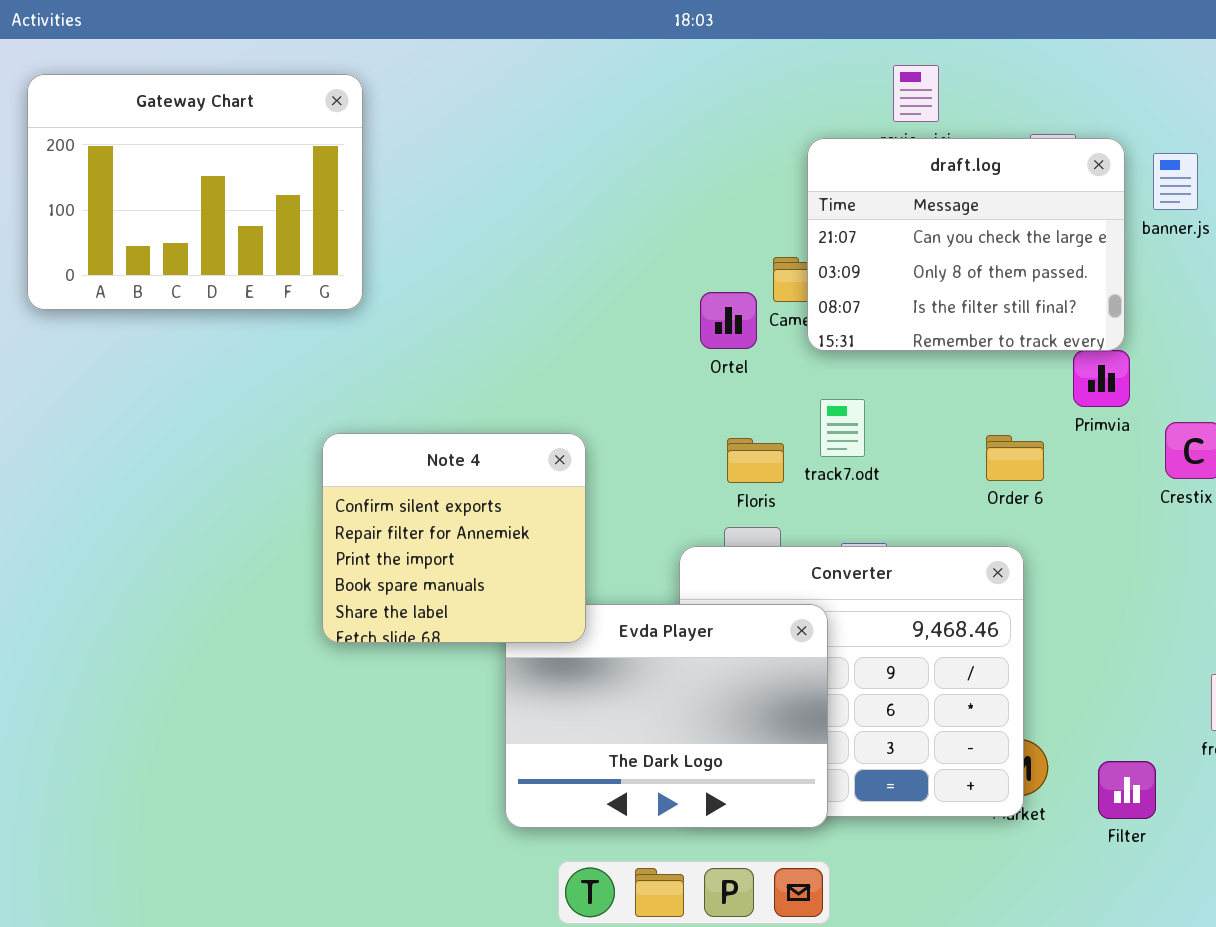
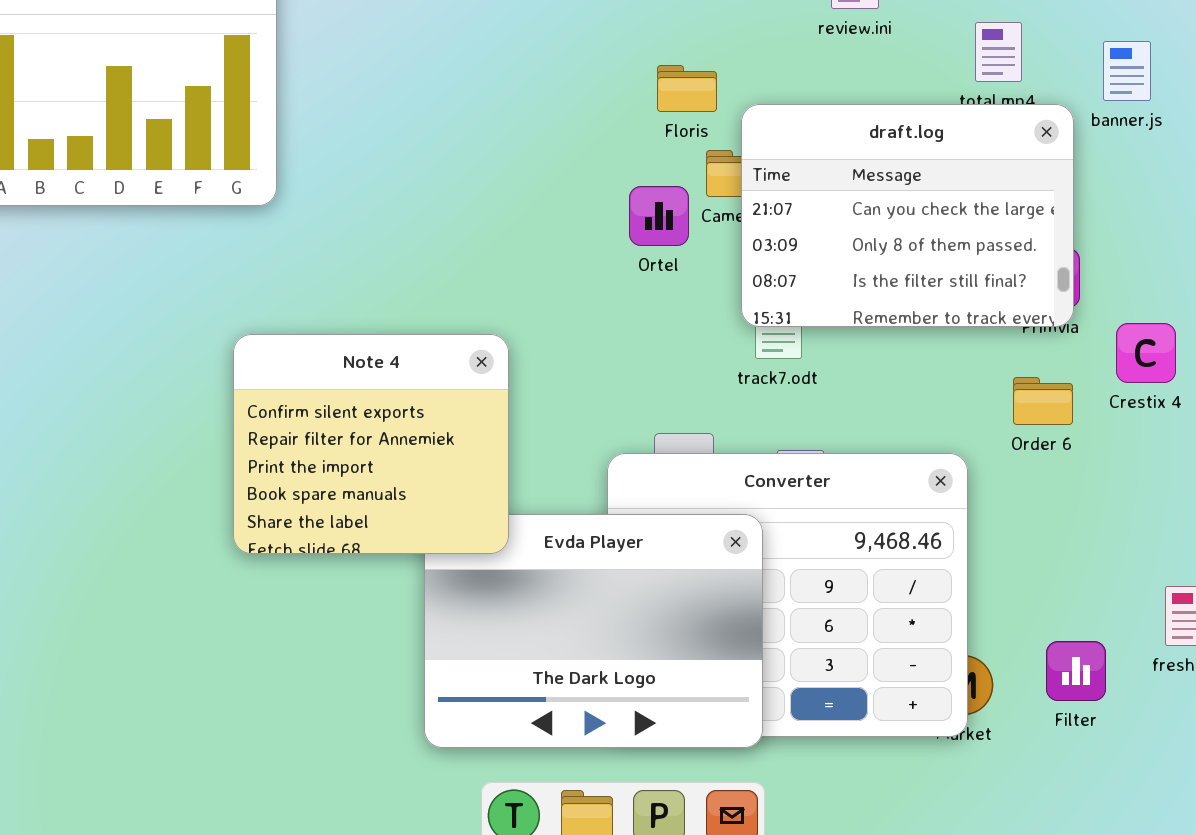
draft.log: [807,138,1125,351] -> [741,104,1074,327], moved
Order 6: [986,435,1044,481] -> [1013,377,1073,425], moved
Floris: [727,438,784,483] -> [657,65,717,112], moved
Filter: [1098,761,1156,819] -> [1046,641,1106,701], moved

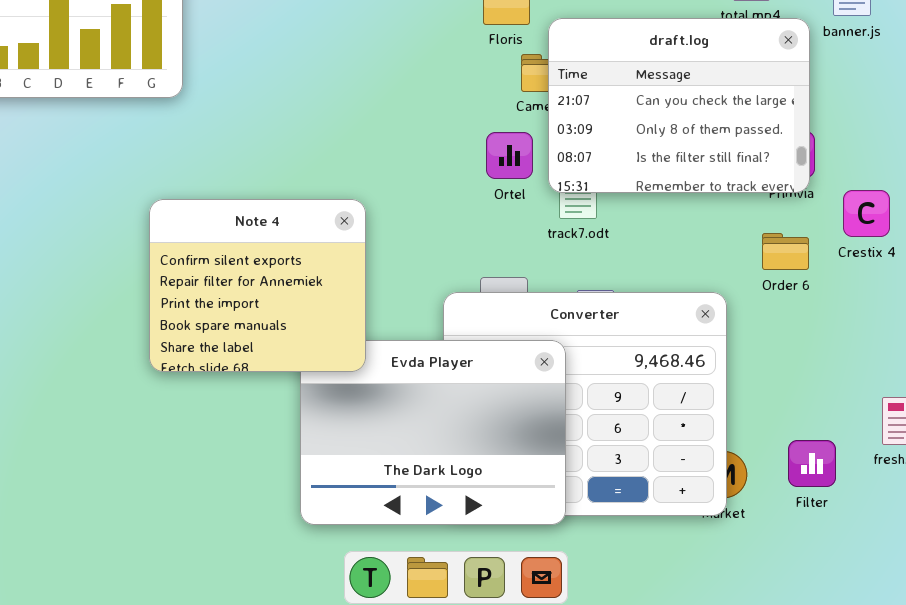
Ortel: [629,186,689,246] -> [486,132,533,179], moved

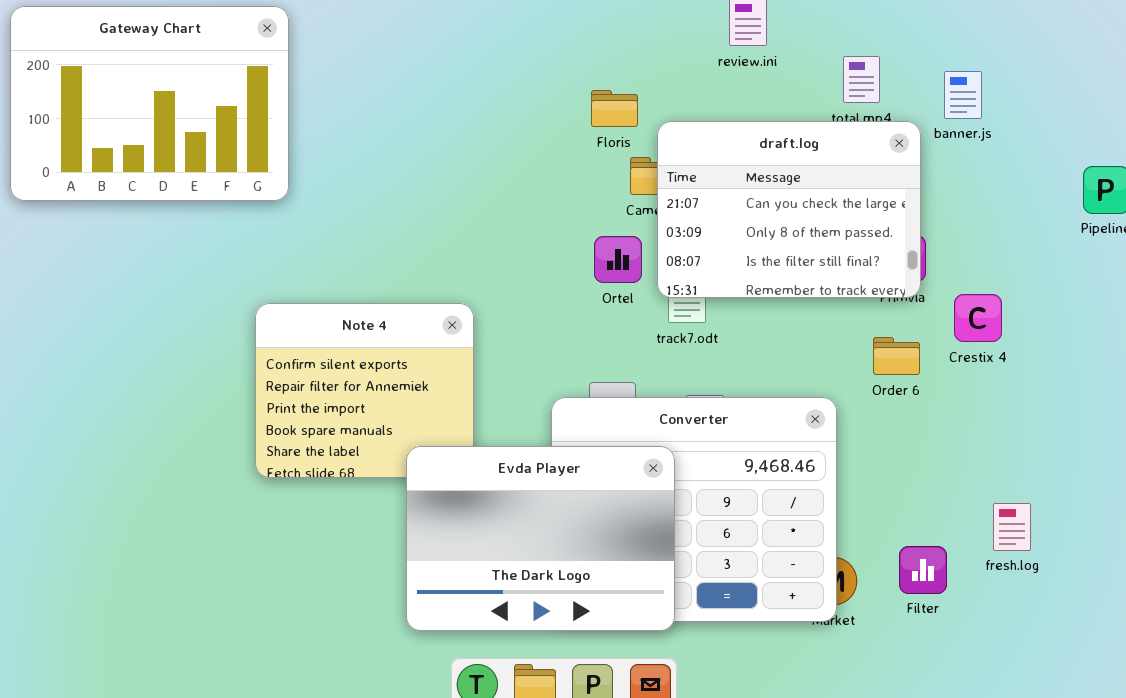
Evda Player: [300,340,566,525] -> [406,446,675,631], raised

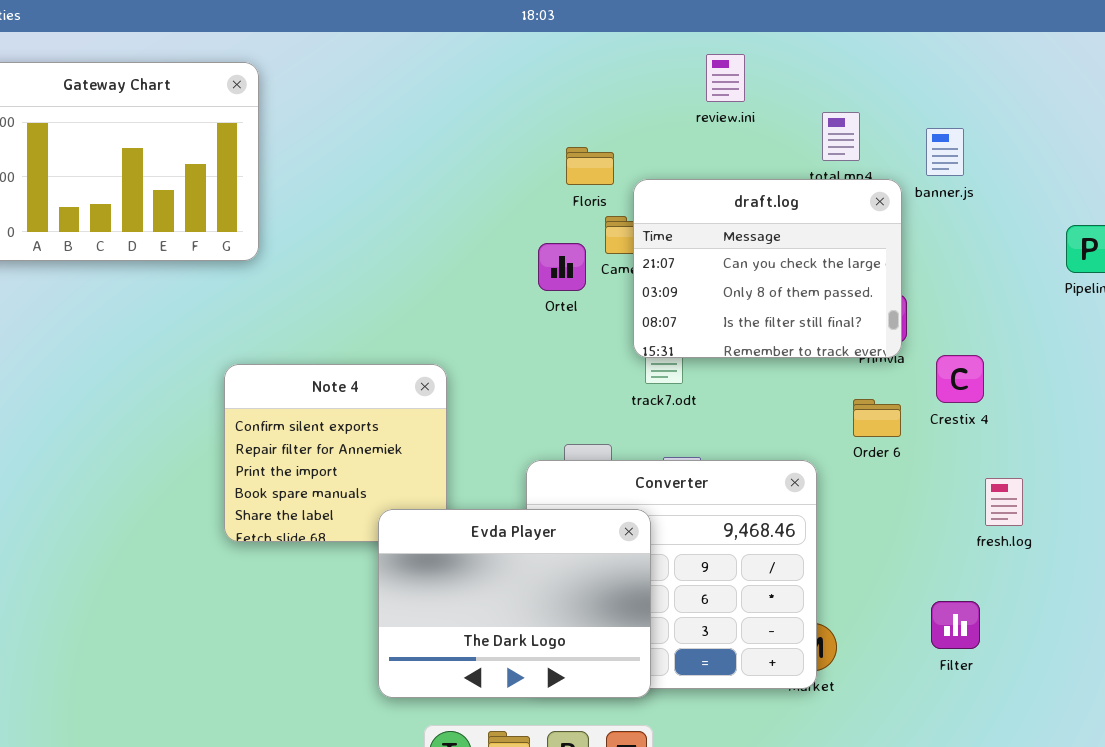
Ortel: [594,236,642,283] -> [538,243,586,291], moved
fresh.log: [993,503,1031,551] -> [985,478,1023,526], moved
Filter: [899,546,947,594] -> [931,601,980,649], moved

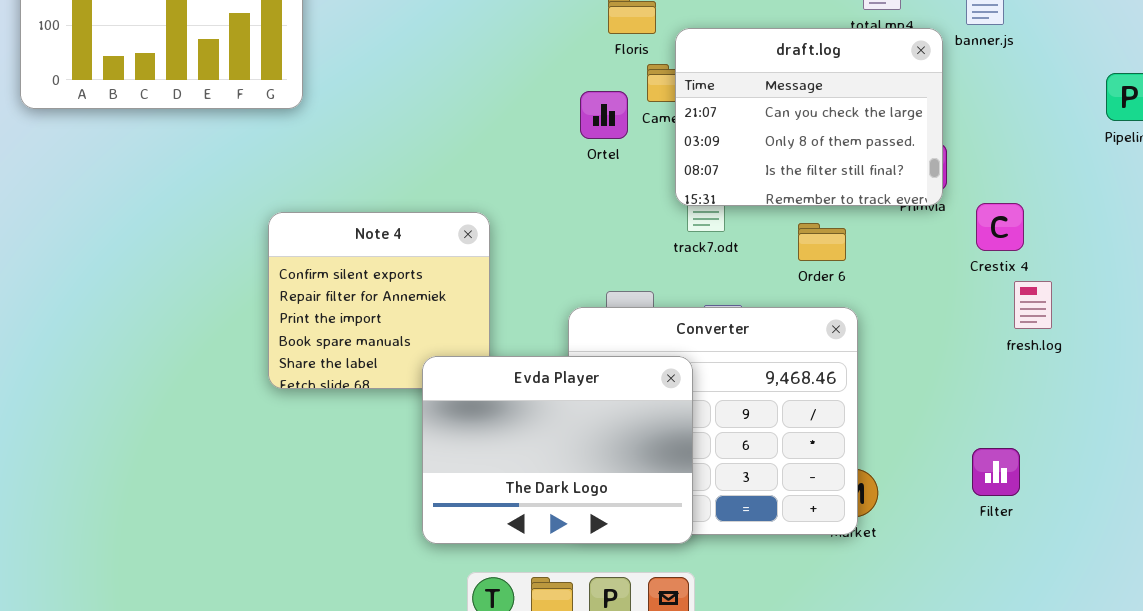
Order 6: [853,399,901,437] -> [798,223,846,261], moved
fresh.log: [985,478,1023,526] -> [1014,281,1052,329], moved

